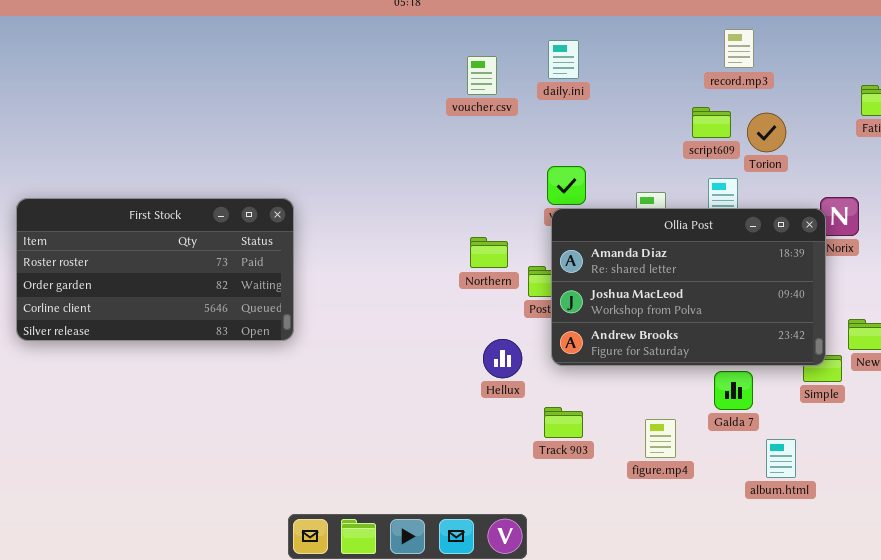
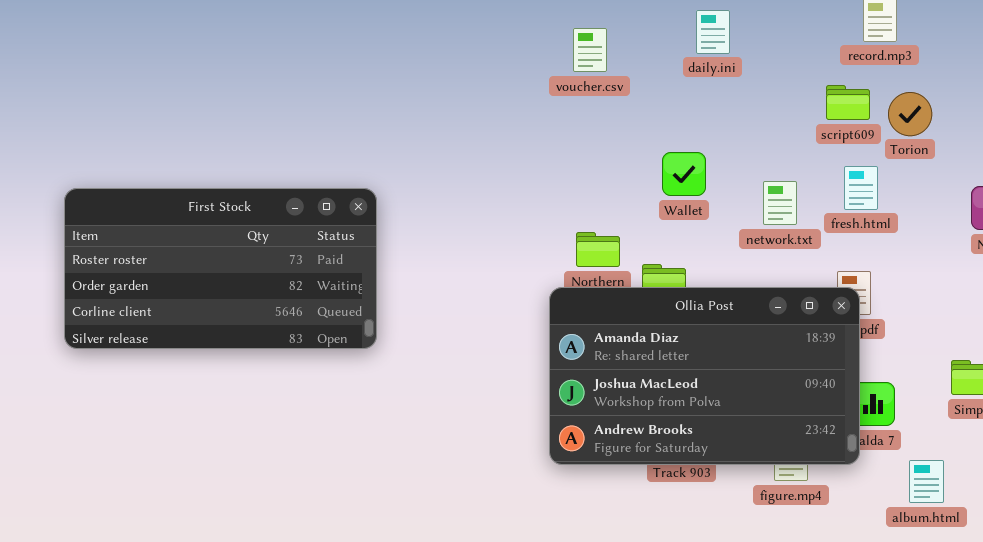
daily.ini: [548,40,579,79] -> [696,10,730,54], moved
Ollia Post: [551,208,826,366] -> [549,287,860,465], moved

